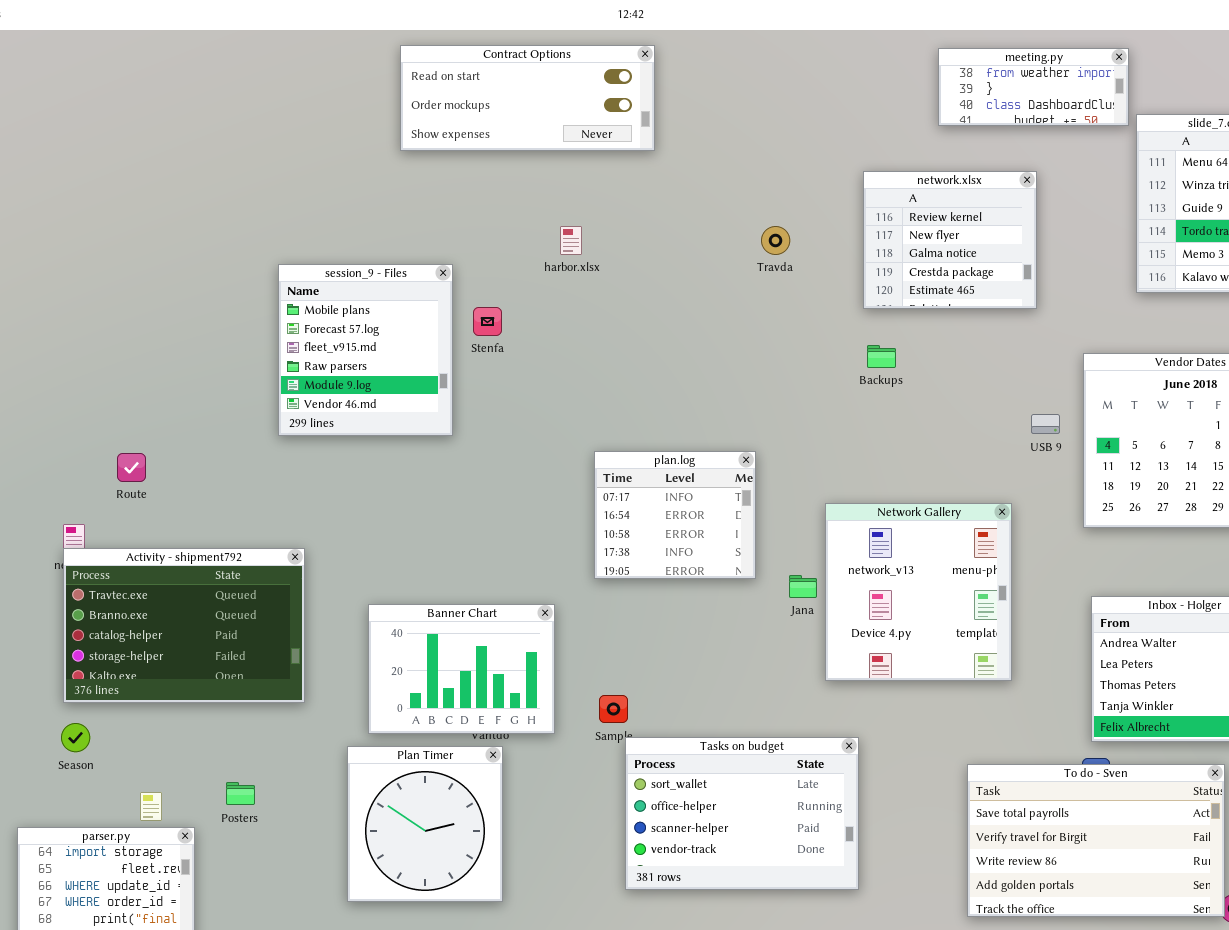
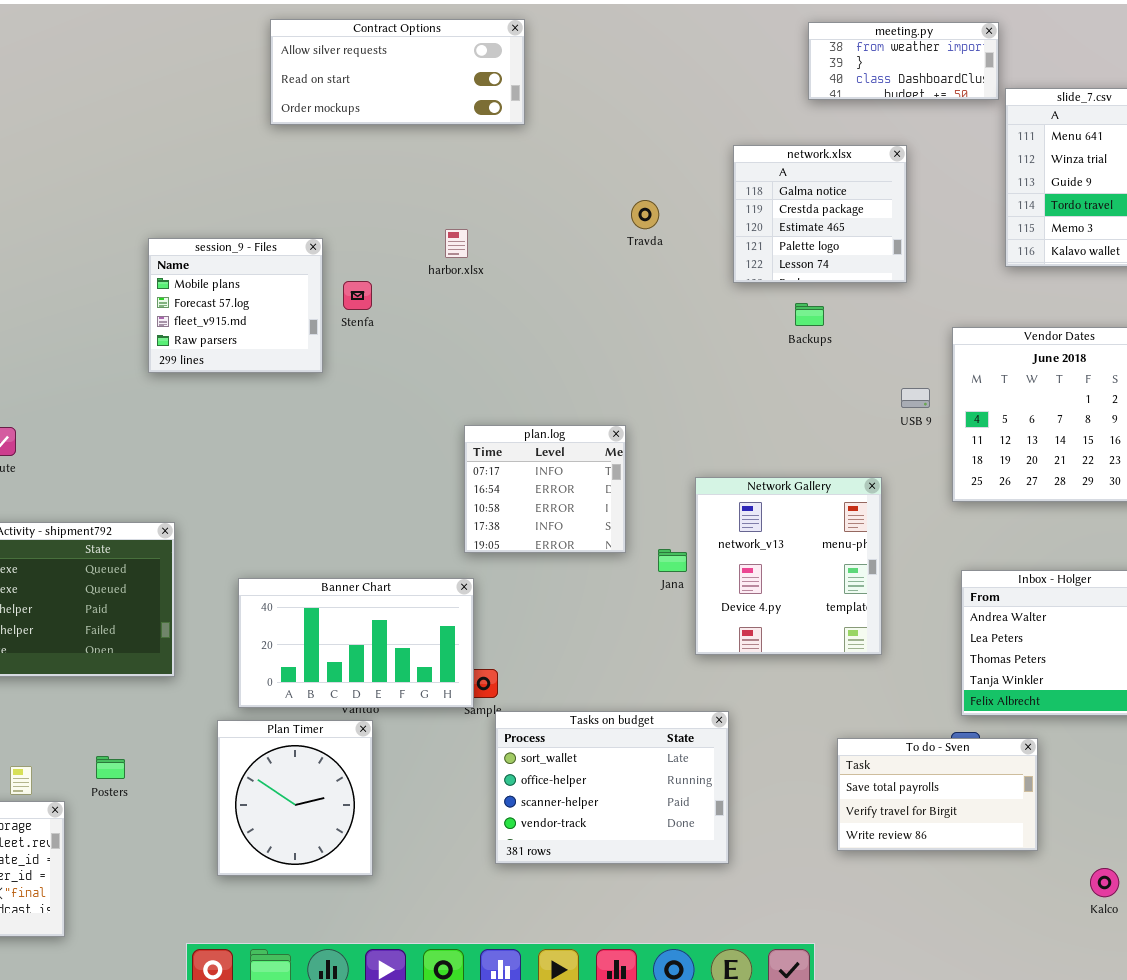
Contract Options: [400,45,655,151] -> [270,19,525,125], scrolled up 1 row
network.xlsx: [863,171,1037,309] -> [733,145,907,283], scrolled down 2 rows
harbor.xlsx: [560,226,582,255] -> [445,229,468,258], moved
session_9 - Files: [278,264,453,436] -> [148,238,323,373], resized
Backups: [867,345,896,368] -> [795,303,824,326], moved
Banner Chart: [368,604,555,734] -> [238,578,474,708], resized
To do - Sven: [967,764,1225,917] -> [837,738,1038,851], resized

